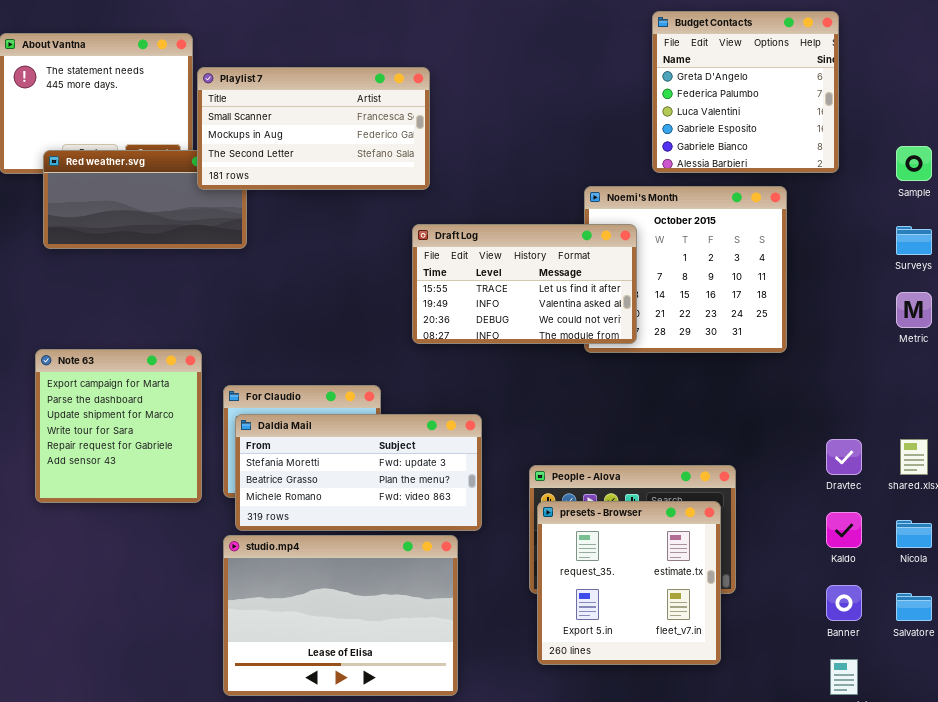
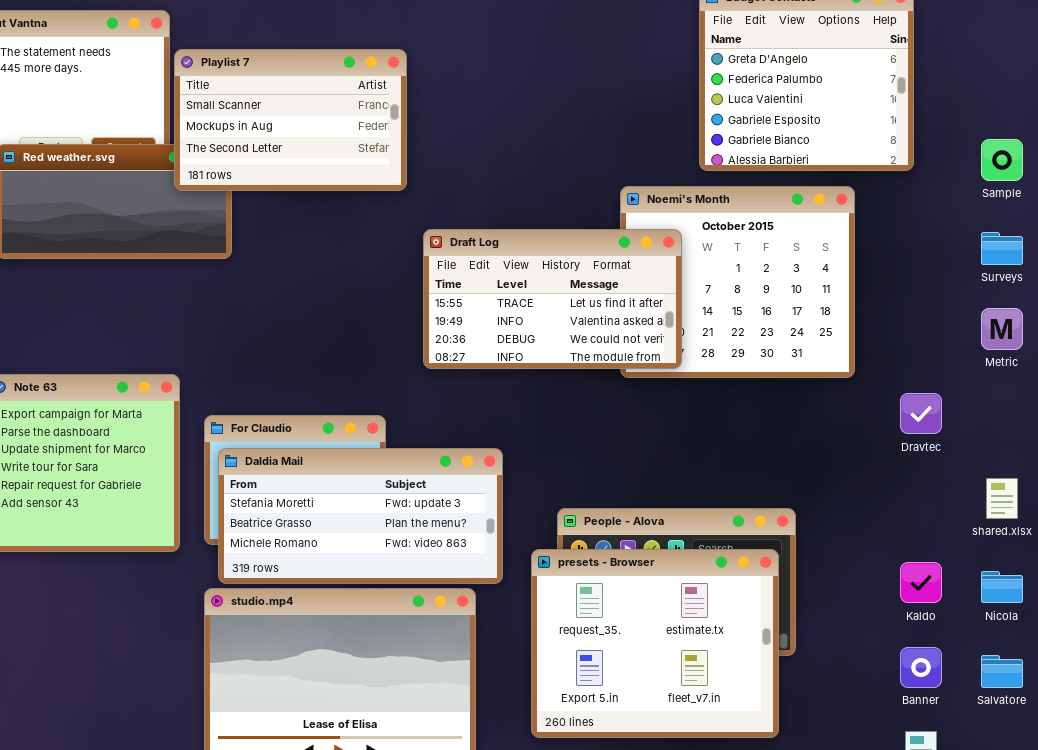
Playlist 7: [197,67,430,190] -> [174,49,407,191], resized
Dravtec: [826,439,862,475] -> [900,393,942,434], moved
presets - Browser: [537,501,721,665] -> [531,549,779,738], resized

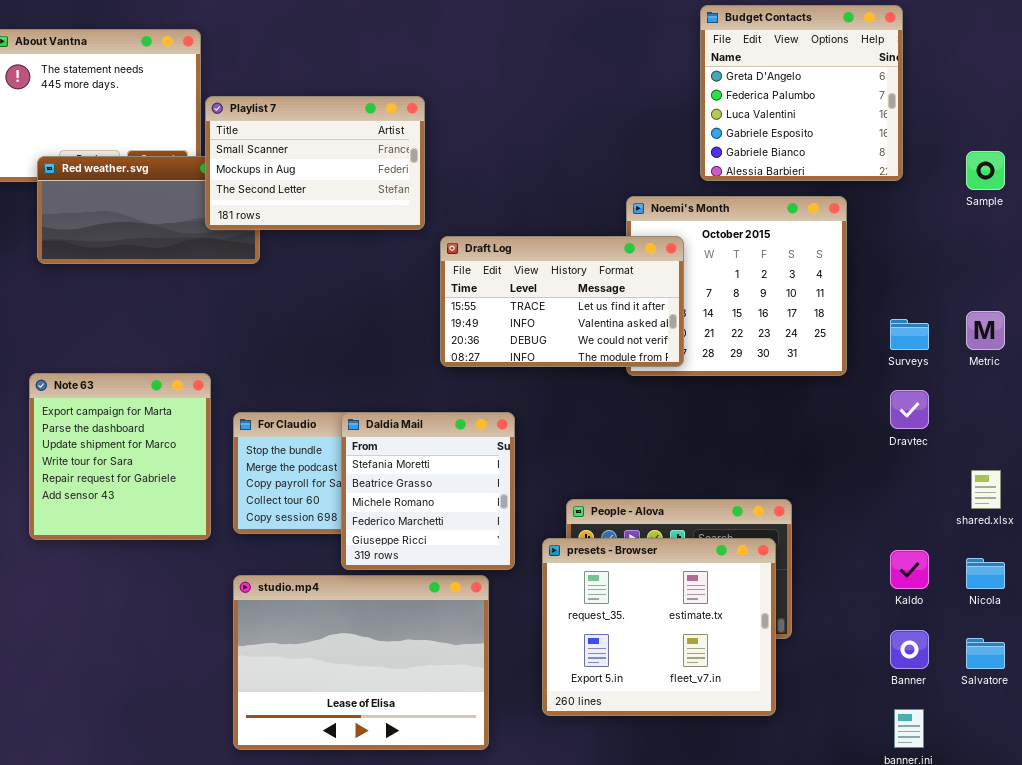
Playlist 7: [174,49,407,191] -> [205,96,425,230], moved
Surveys: [981,232,1023,265] -> [890,319,929,350], moved
Daldia Mail: [218,448,503,584] -> [341,412,515,570], resized

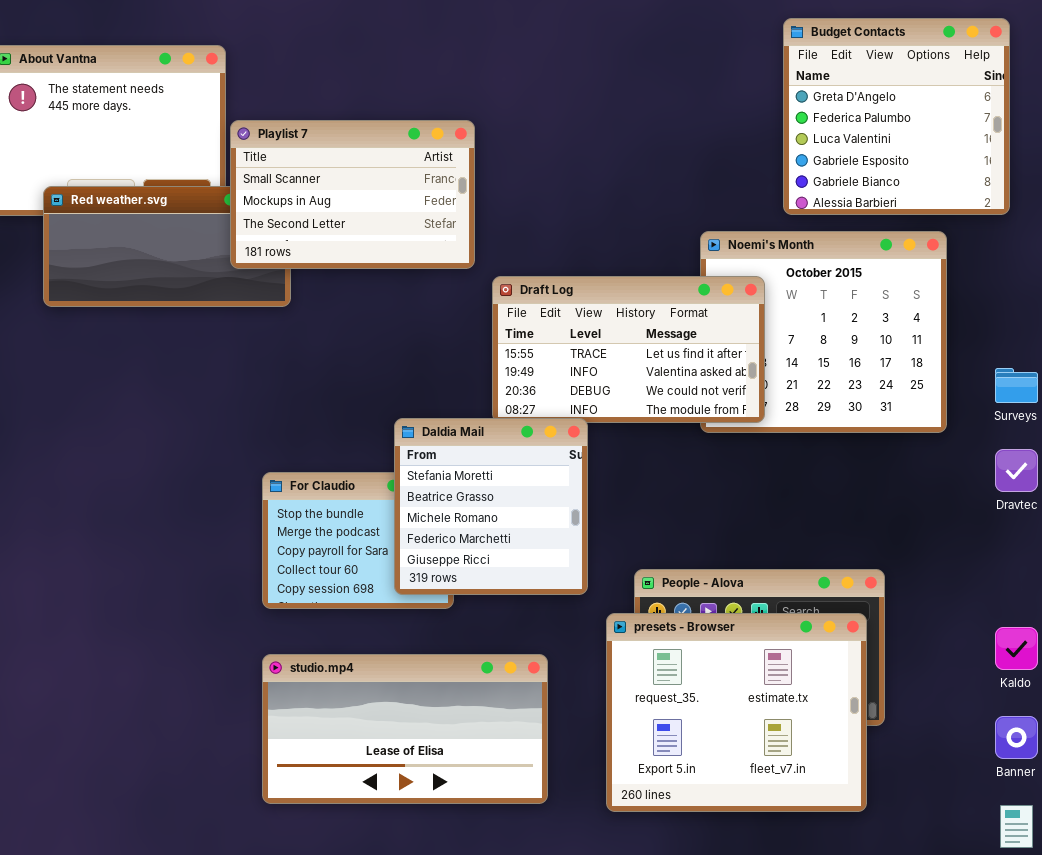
Note 63: [29,373,211,540] -> none, closed
Daldia Mail: [341,412,515,570] -> [394,418,588,595], moved
studio.mp4: [233,575,489,750] -> [262,654,548,804], resized

